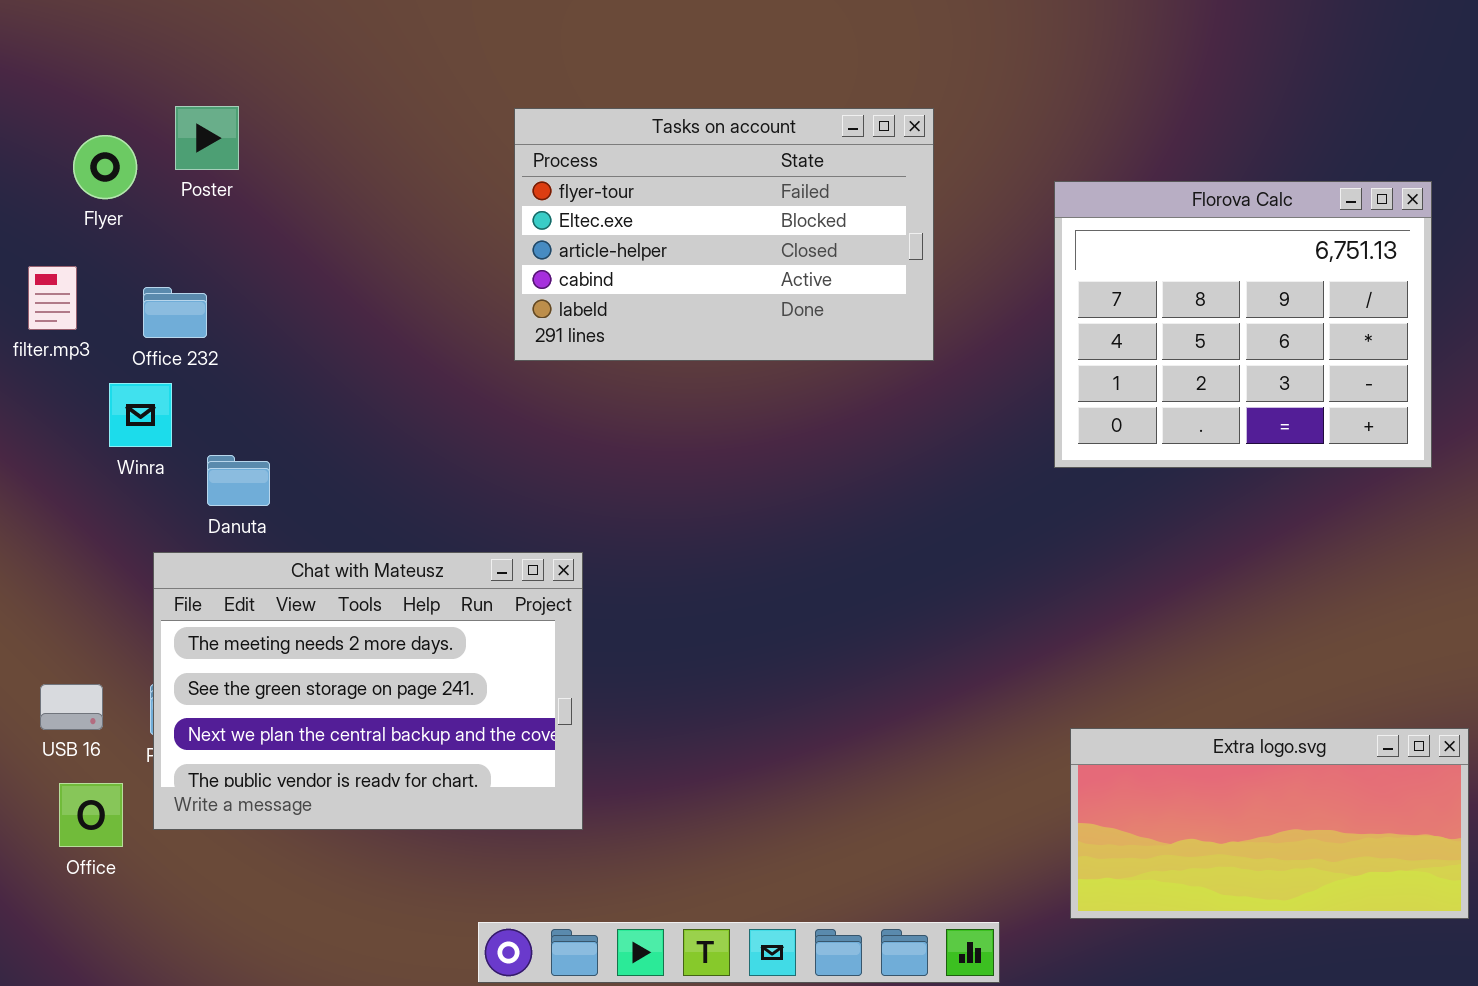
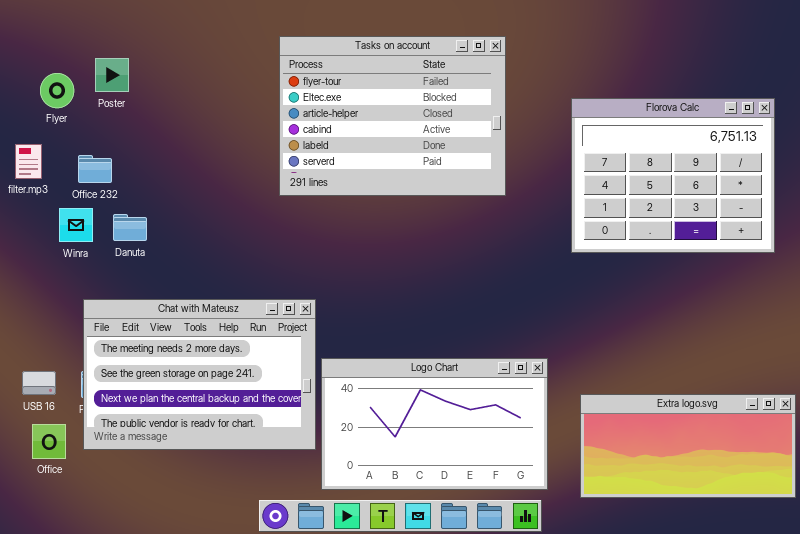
Tasks on account: [514,108,934,361] -> [279,36,506,196], resized
Danuta: [207,455,270,506] -> [113,214,147,241], moved
Logo Chart: none -> [321,358,548,490], opened

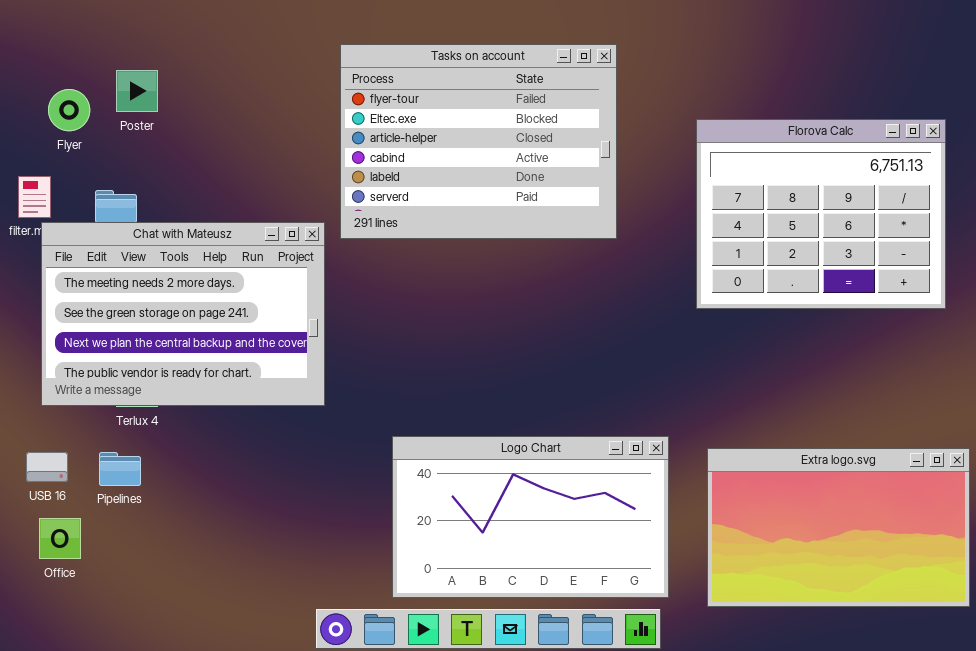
Chat with Mateusz: [83,299,316,450] -> [41,222,325,406], moved
Extra logo.svg: [580,394,796,498] -> [707,448,970,607], resized

